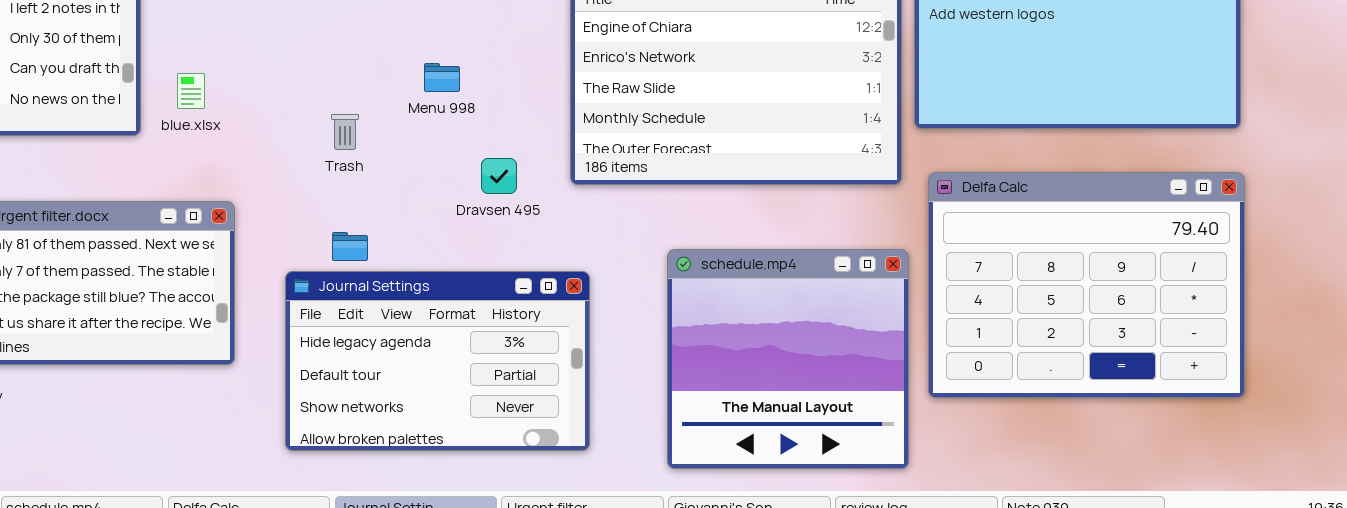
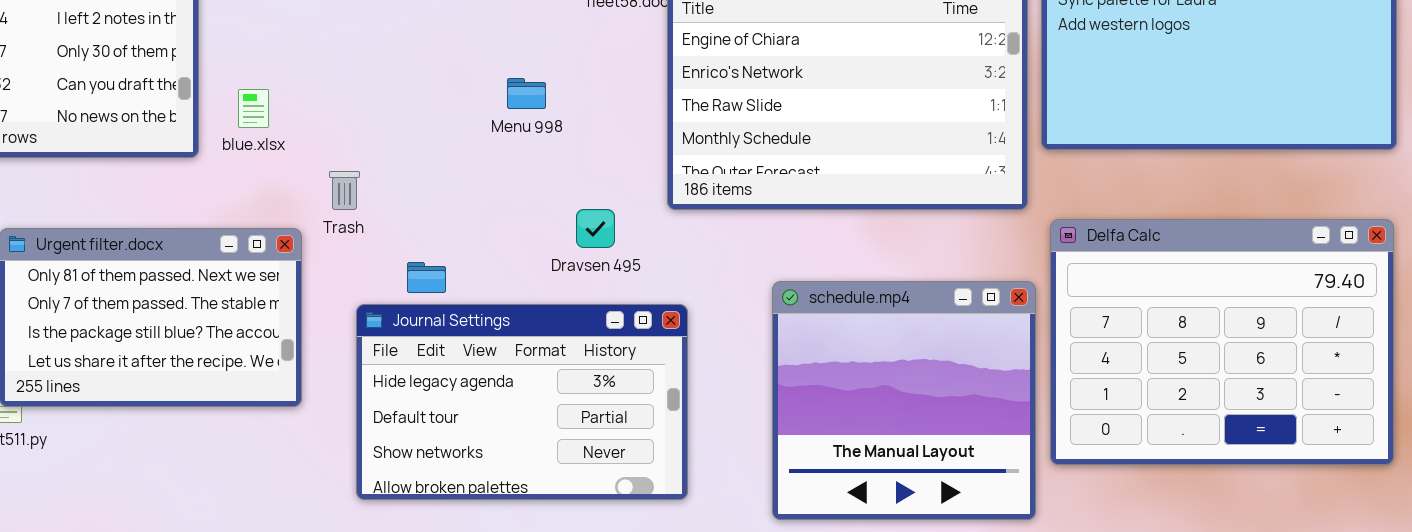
Trash: [331,114,359,150] -> [329,171,360,210], moved
Dravsen 495: [481,158,517,194] -> [576,209,615,248], moved
Delfa Calc: [928,172,1245,398] -> [1050,219,1394,465], moved

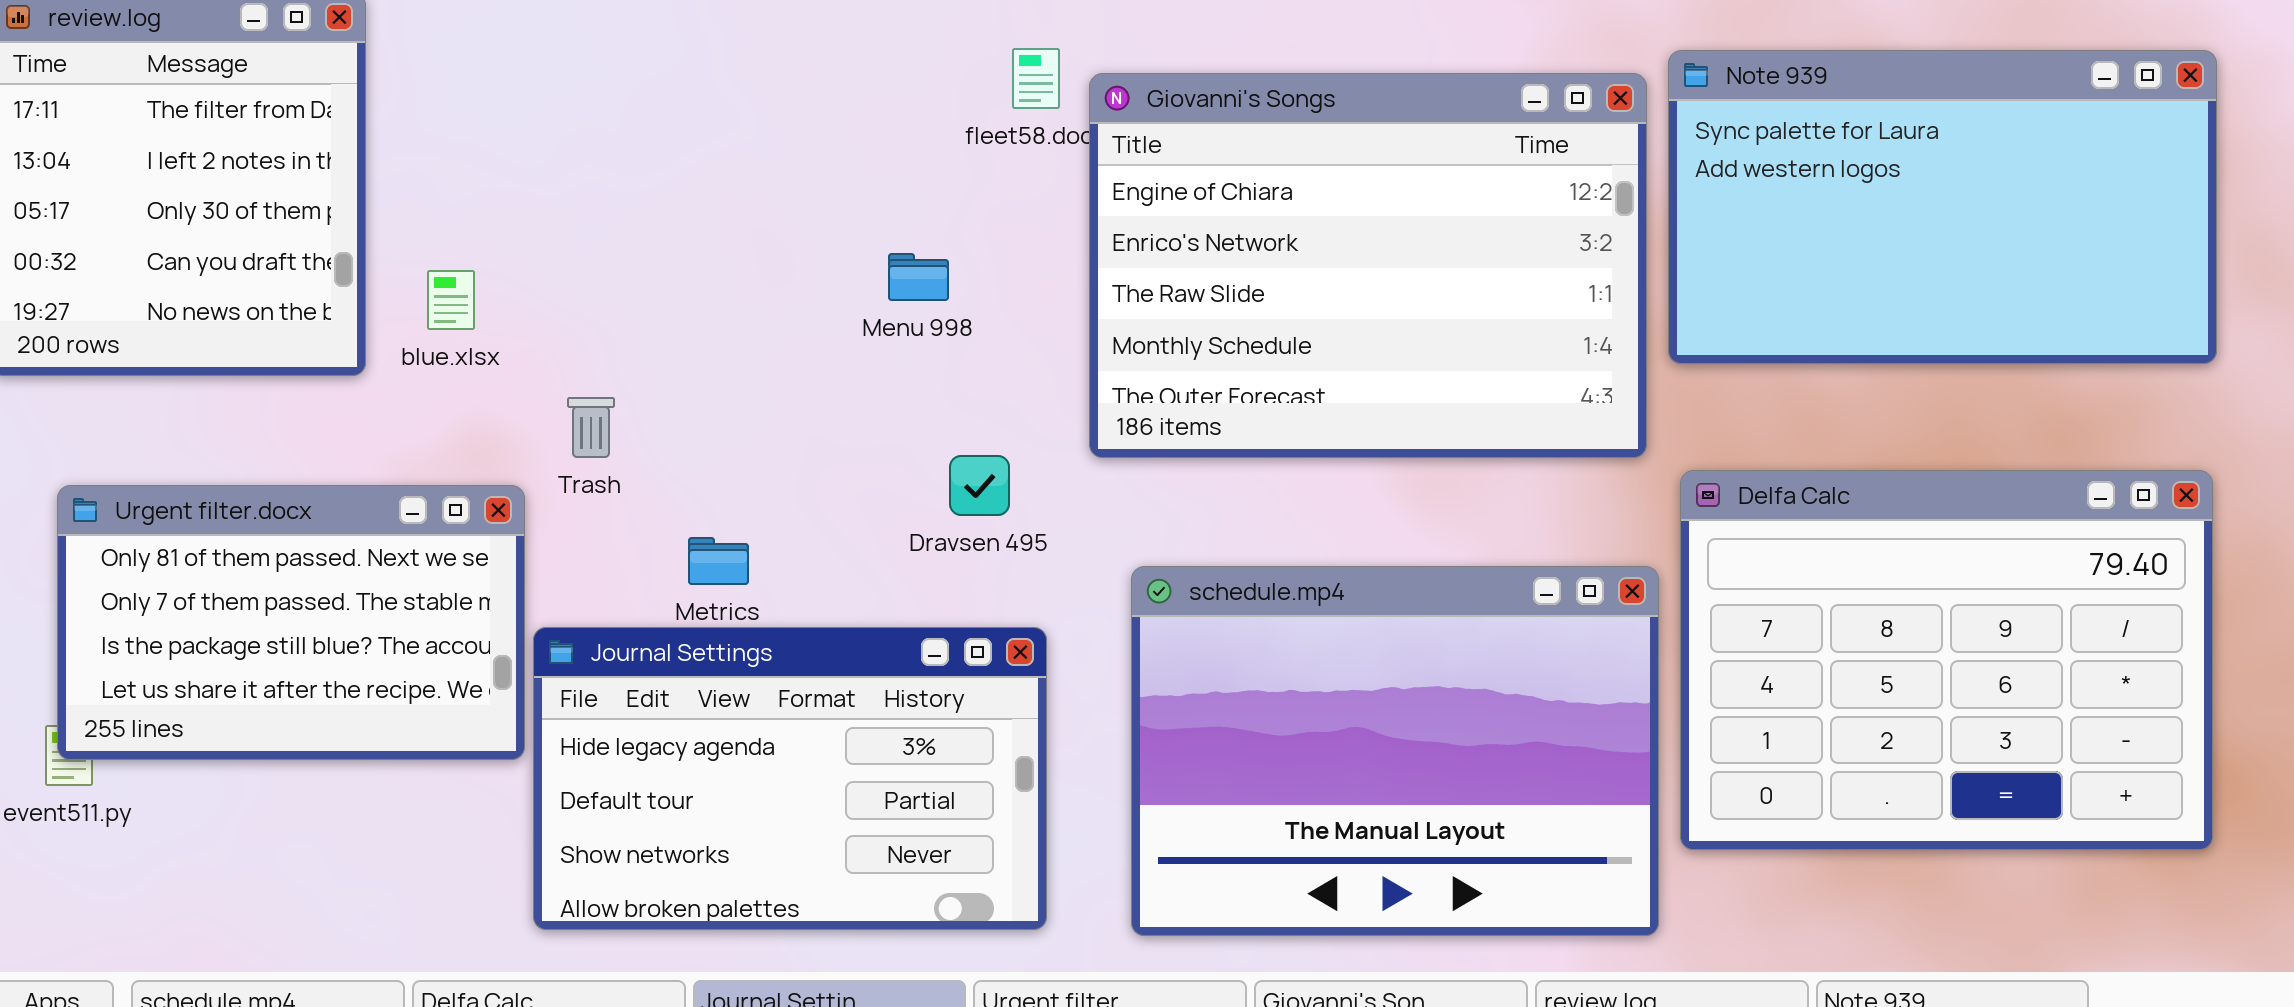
Menu 998: [507,78,546,109] -> [888,253,949,301], moved
schedule.mp4: [772,281,1036,520] -> [1131,566,1659,936], resized
Journal Settings: [356,304,688,500] -> [533,627,1047,930], moved

